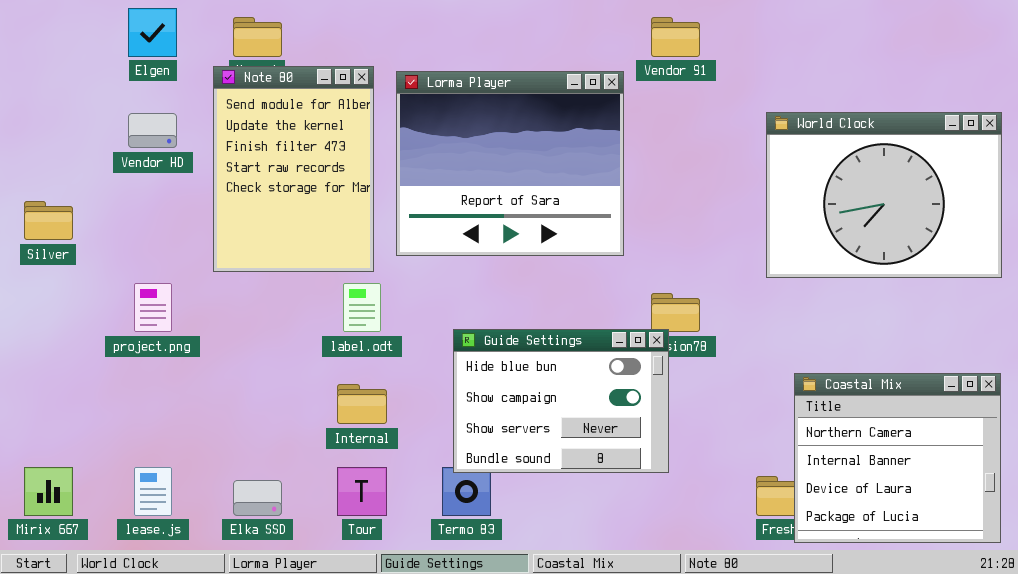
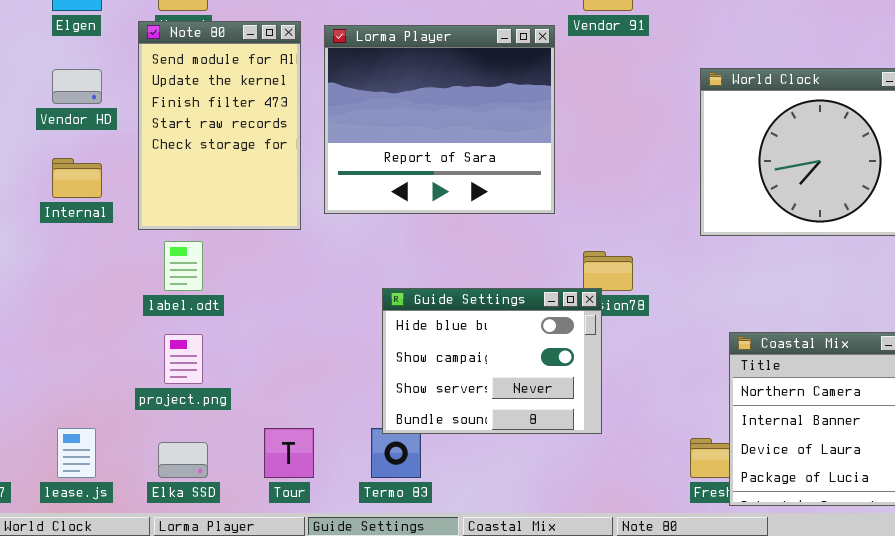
project.png: [134,283,172,332] -> [164,334,203,384], moved
label.odt: [343,283,381,332] -> [164,241,203,291], moved
Internal: [337,384,387,424] -> [52,158,102,198], moved

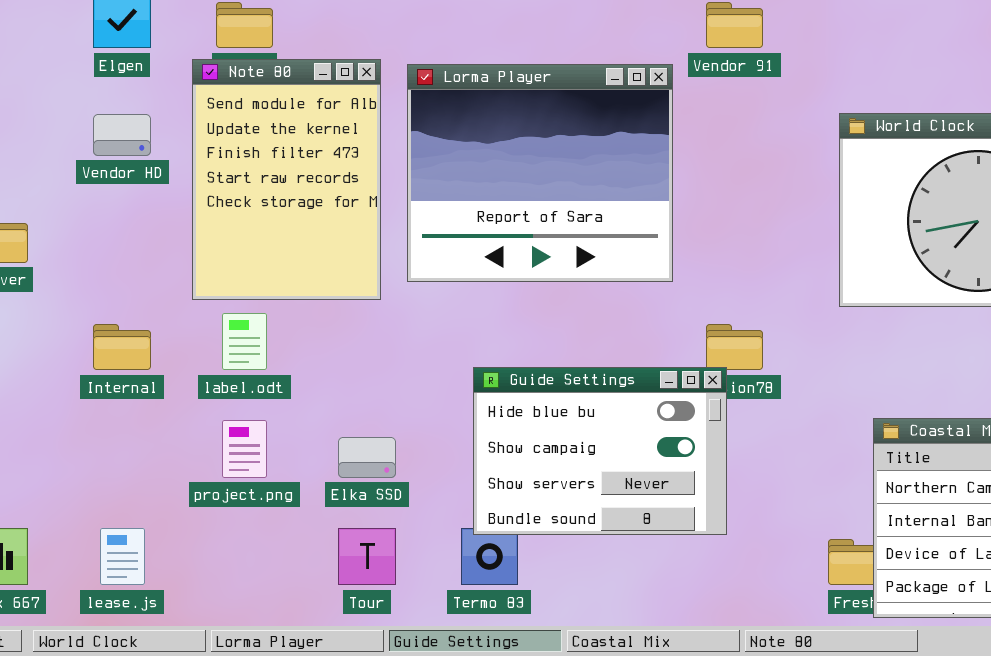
Internal: [52,158,102,198] -> [93,324,151,370], moved
Elka SSD: [158,442,208,478] -> [338,437,396,478], moved

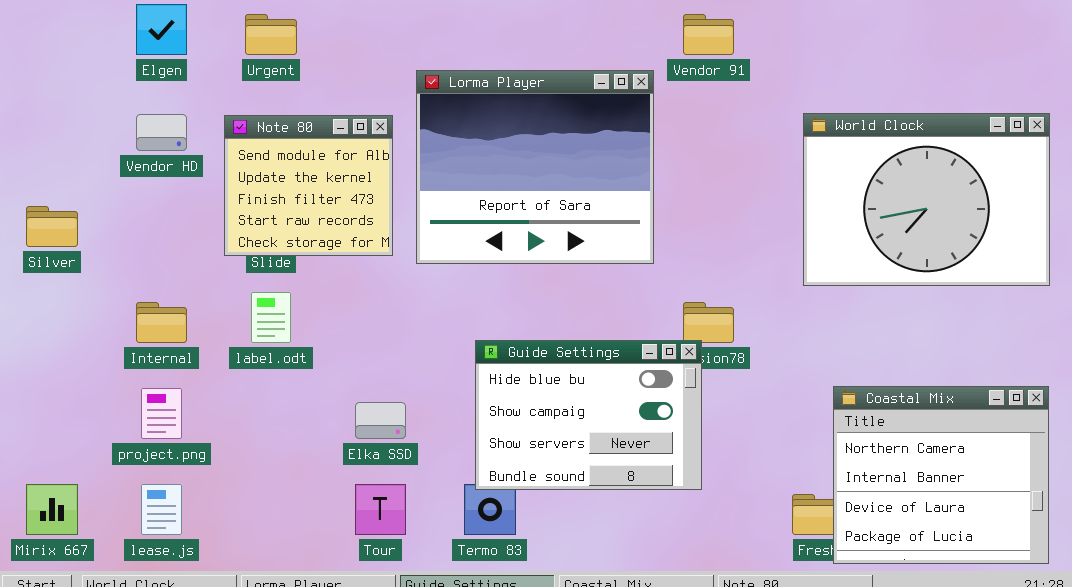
Note 80: [192,59,381,300] -> [224,115,393,256], moved, resized
project.png: [222,420,267,478] -> [141,388,182,439], moved

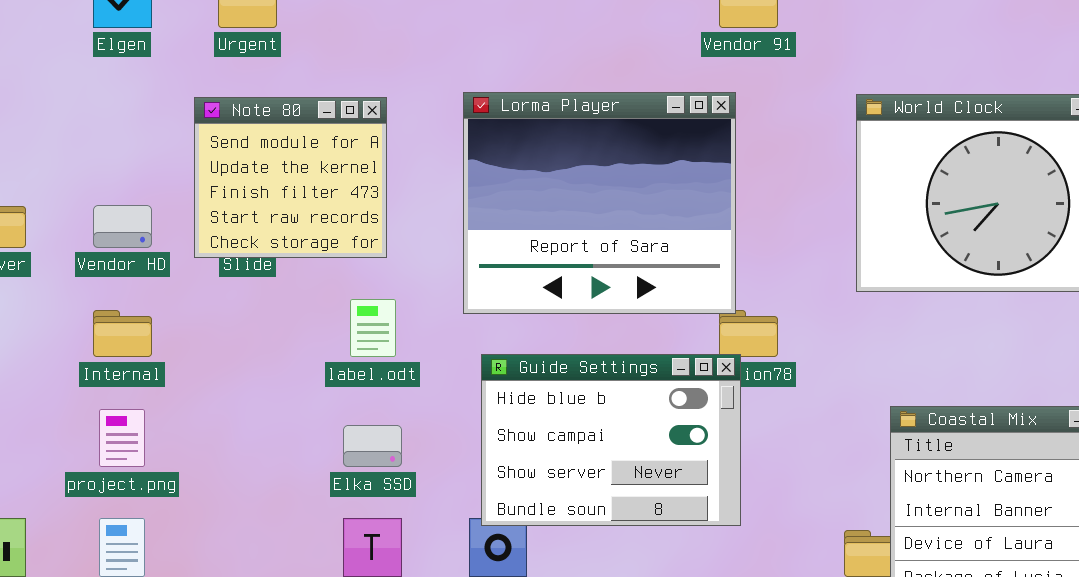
Lorma Player: [416,70,654,264] -> [463,92,736,314], moved
Vendor HD: [136,114,187,151] -> [93,205,152,248], moved
label.odt: [251,292,291,343] -> [350,299,396,357], moved

